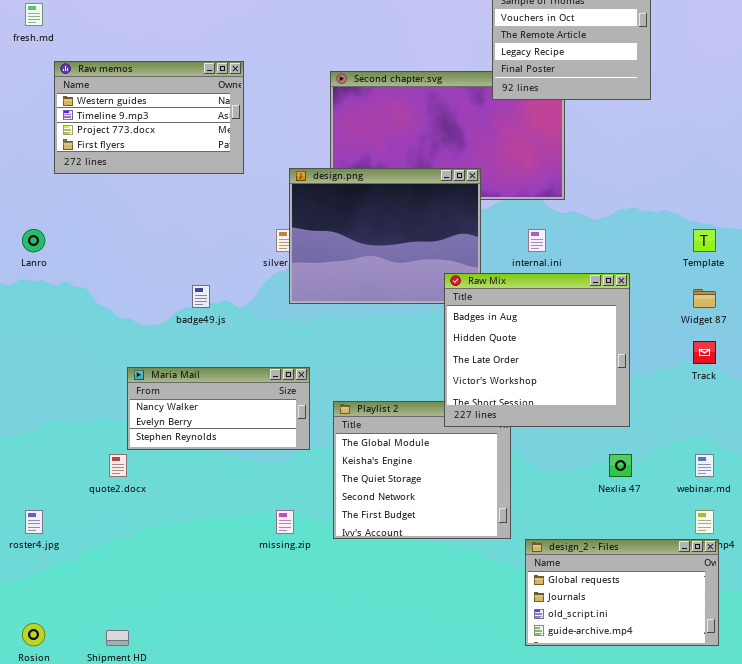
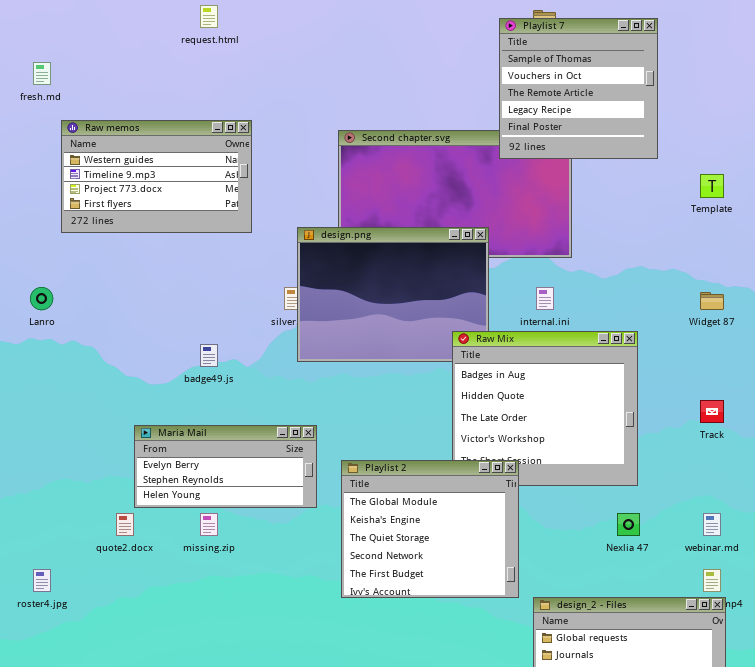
Template: [693,229,716,252] -> [700,174,724,198], moved
Widget 87: [693,289,716,308] -> [700,292,724,310], moved
Maria Mail: [127,367,310,450] -> [134,425,317,508], scrolled down 1 row
Playlist 2: [333,401,511,539] -> [341,460,519,598], raised
missing.zip: [276,510,294,534] -> [200,513,218,536], moved

